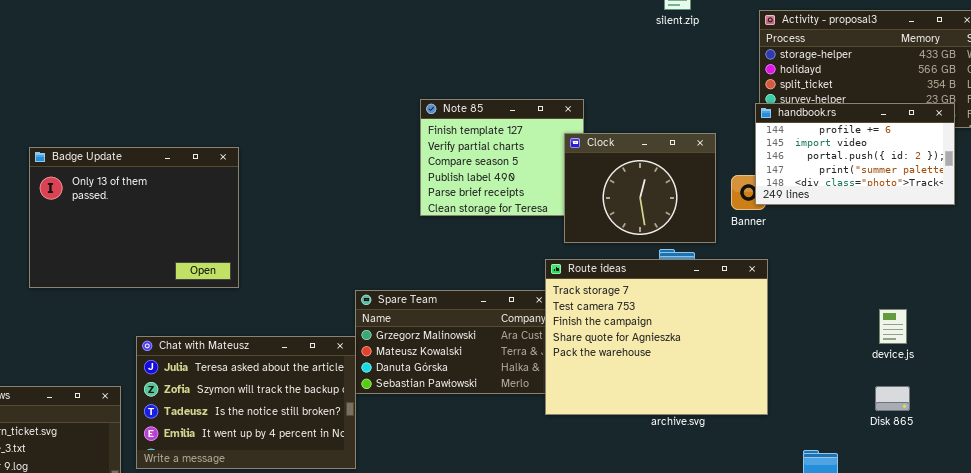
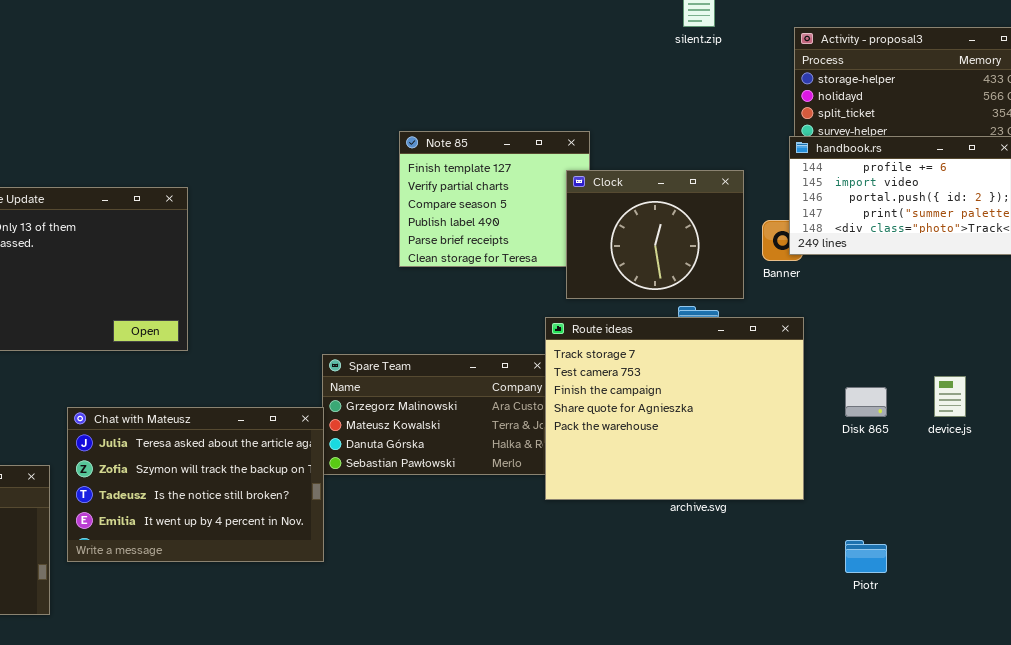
Disk 865: [875,386,910,411] -> [845,387,887,417], moved

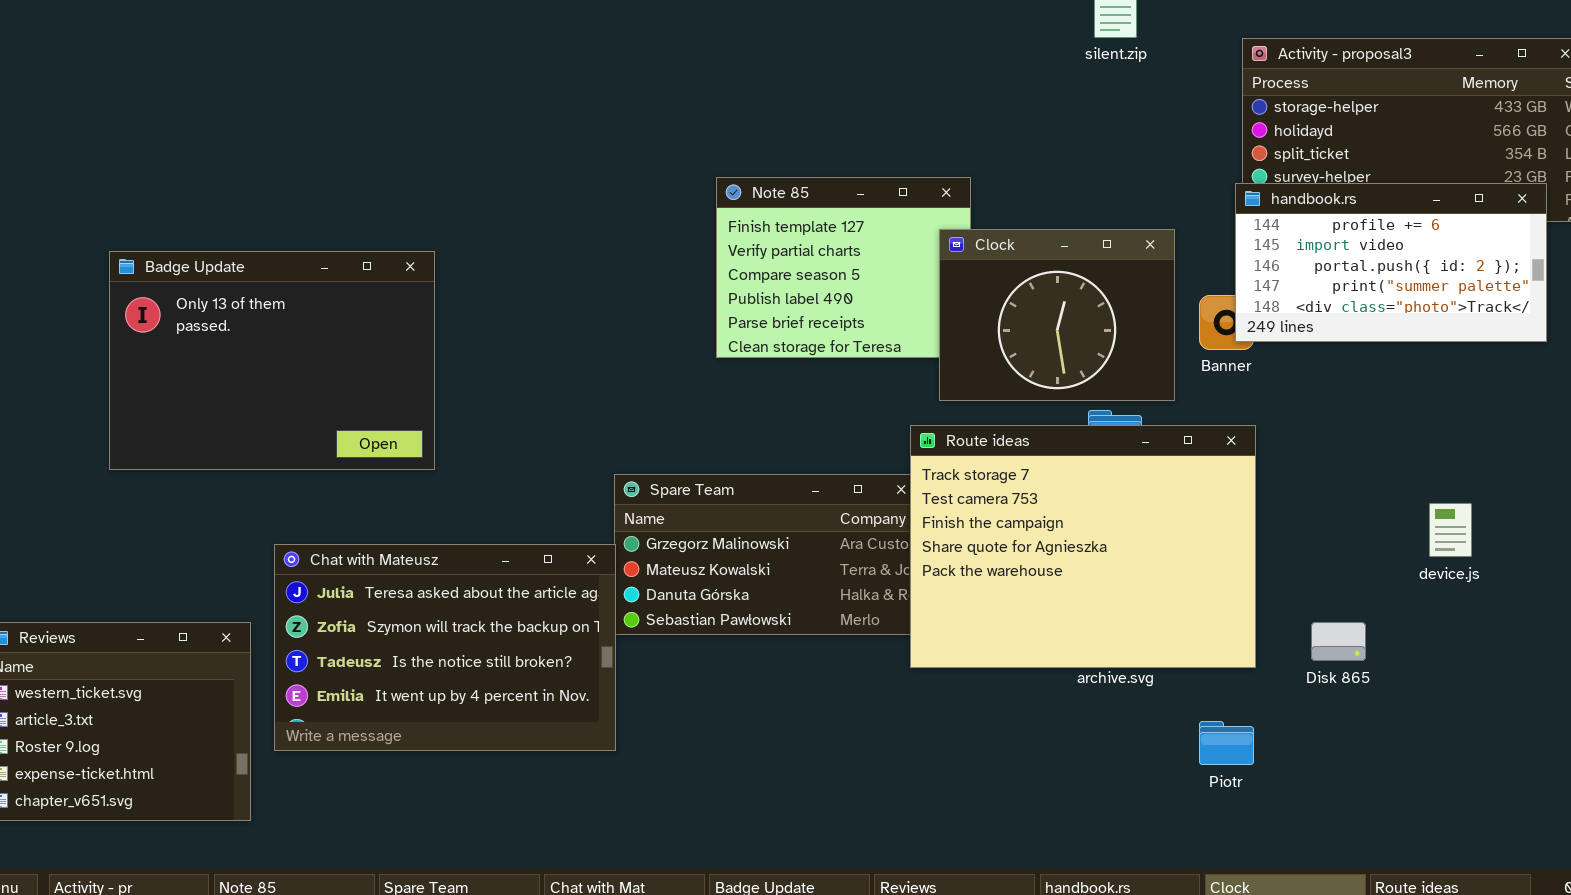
Disk 865: [845,387,887,417] -> [1311,622,1366,661], moved
Piotr: [845,540,887,573] -> [1199,721,1254,765], moved

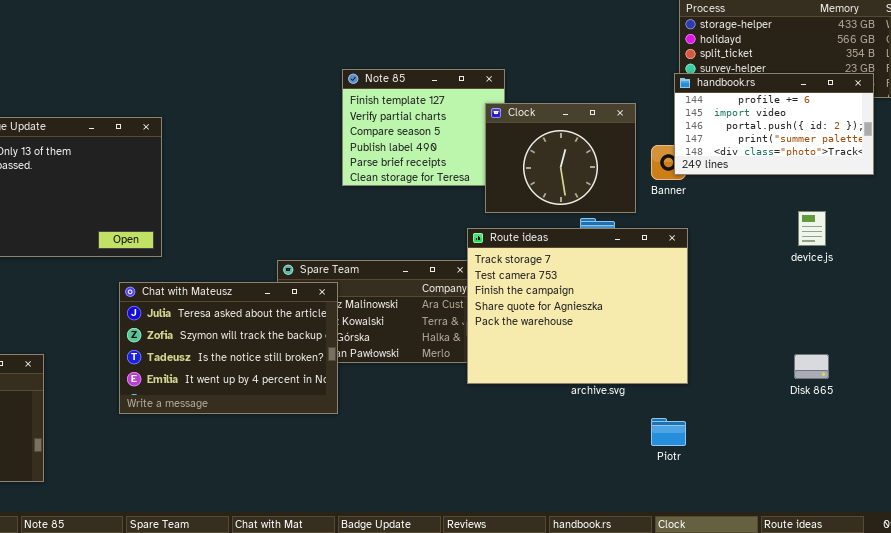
device.js: [1429,503,1472,557] -> [798,211,826,246], moved
Chat with Mateusz: [274,544,616,751] -> [119,282,338,414], moved
Disk 865: [1311,622,1366,661] -> [794,354,829,379], moved

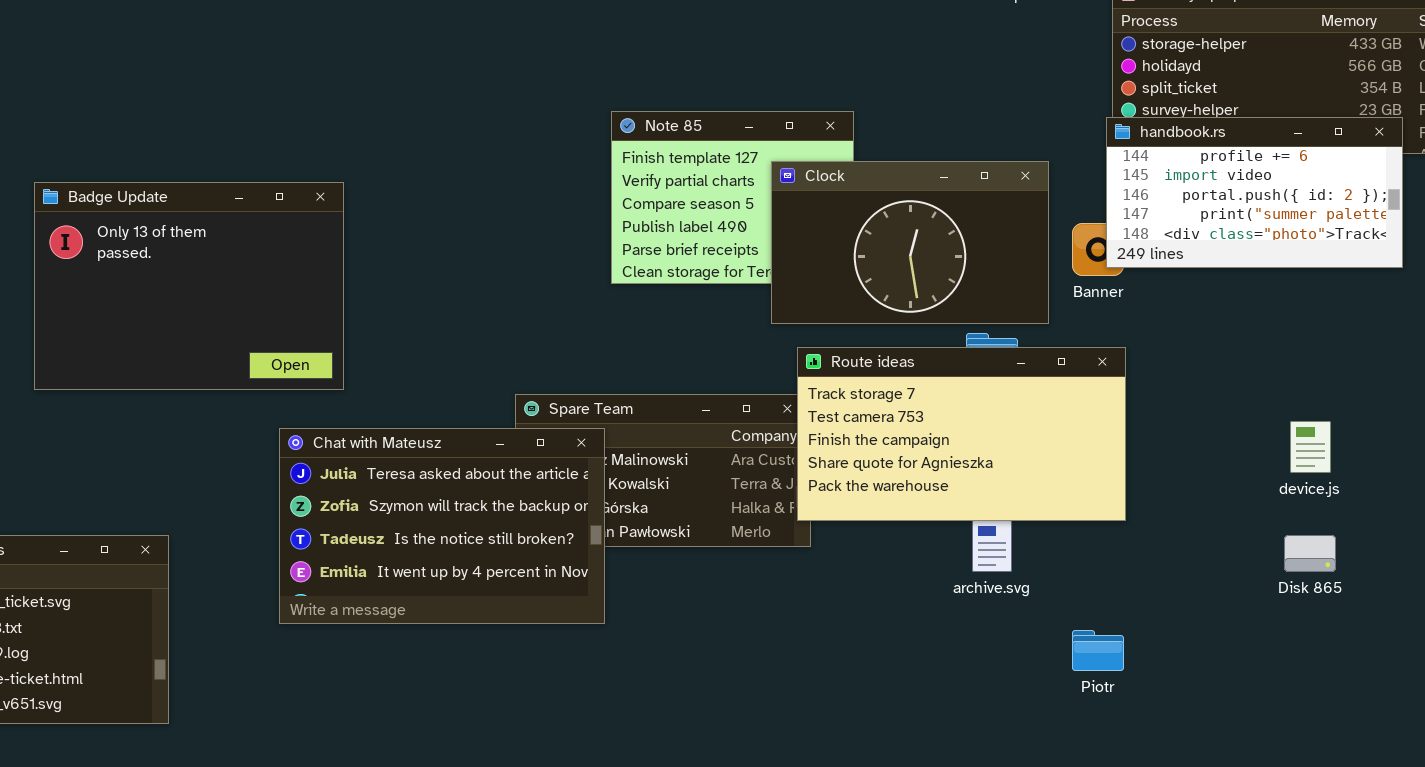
Clock: [485,103,636,213] -> [771,161,1049,324], resized
device.js: [798,211,826,246] -> [1290,421,1331,473], moved
Route ideas: [467,228,688,384] -> [797,347,1126,521], resized

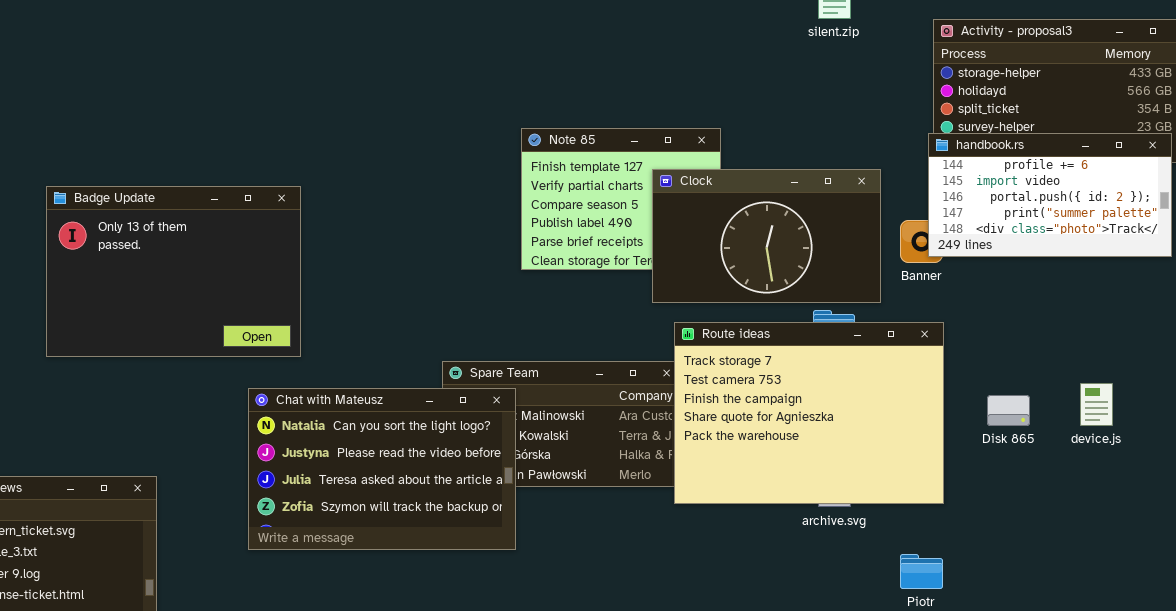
Route ideas: [797,347,1126,521] -> [674,322,944,504], resized
Chat with Mateusz: [279,428,605,624] -> [248,388,516,550], scrolled up 2 rows
Disk 865: [1284,535,1336,572] -> [987,395,1030,426], moved

